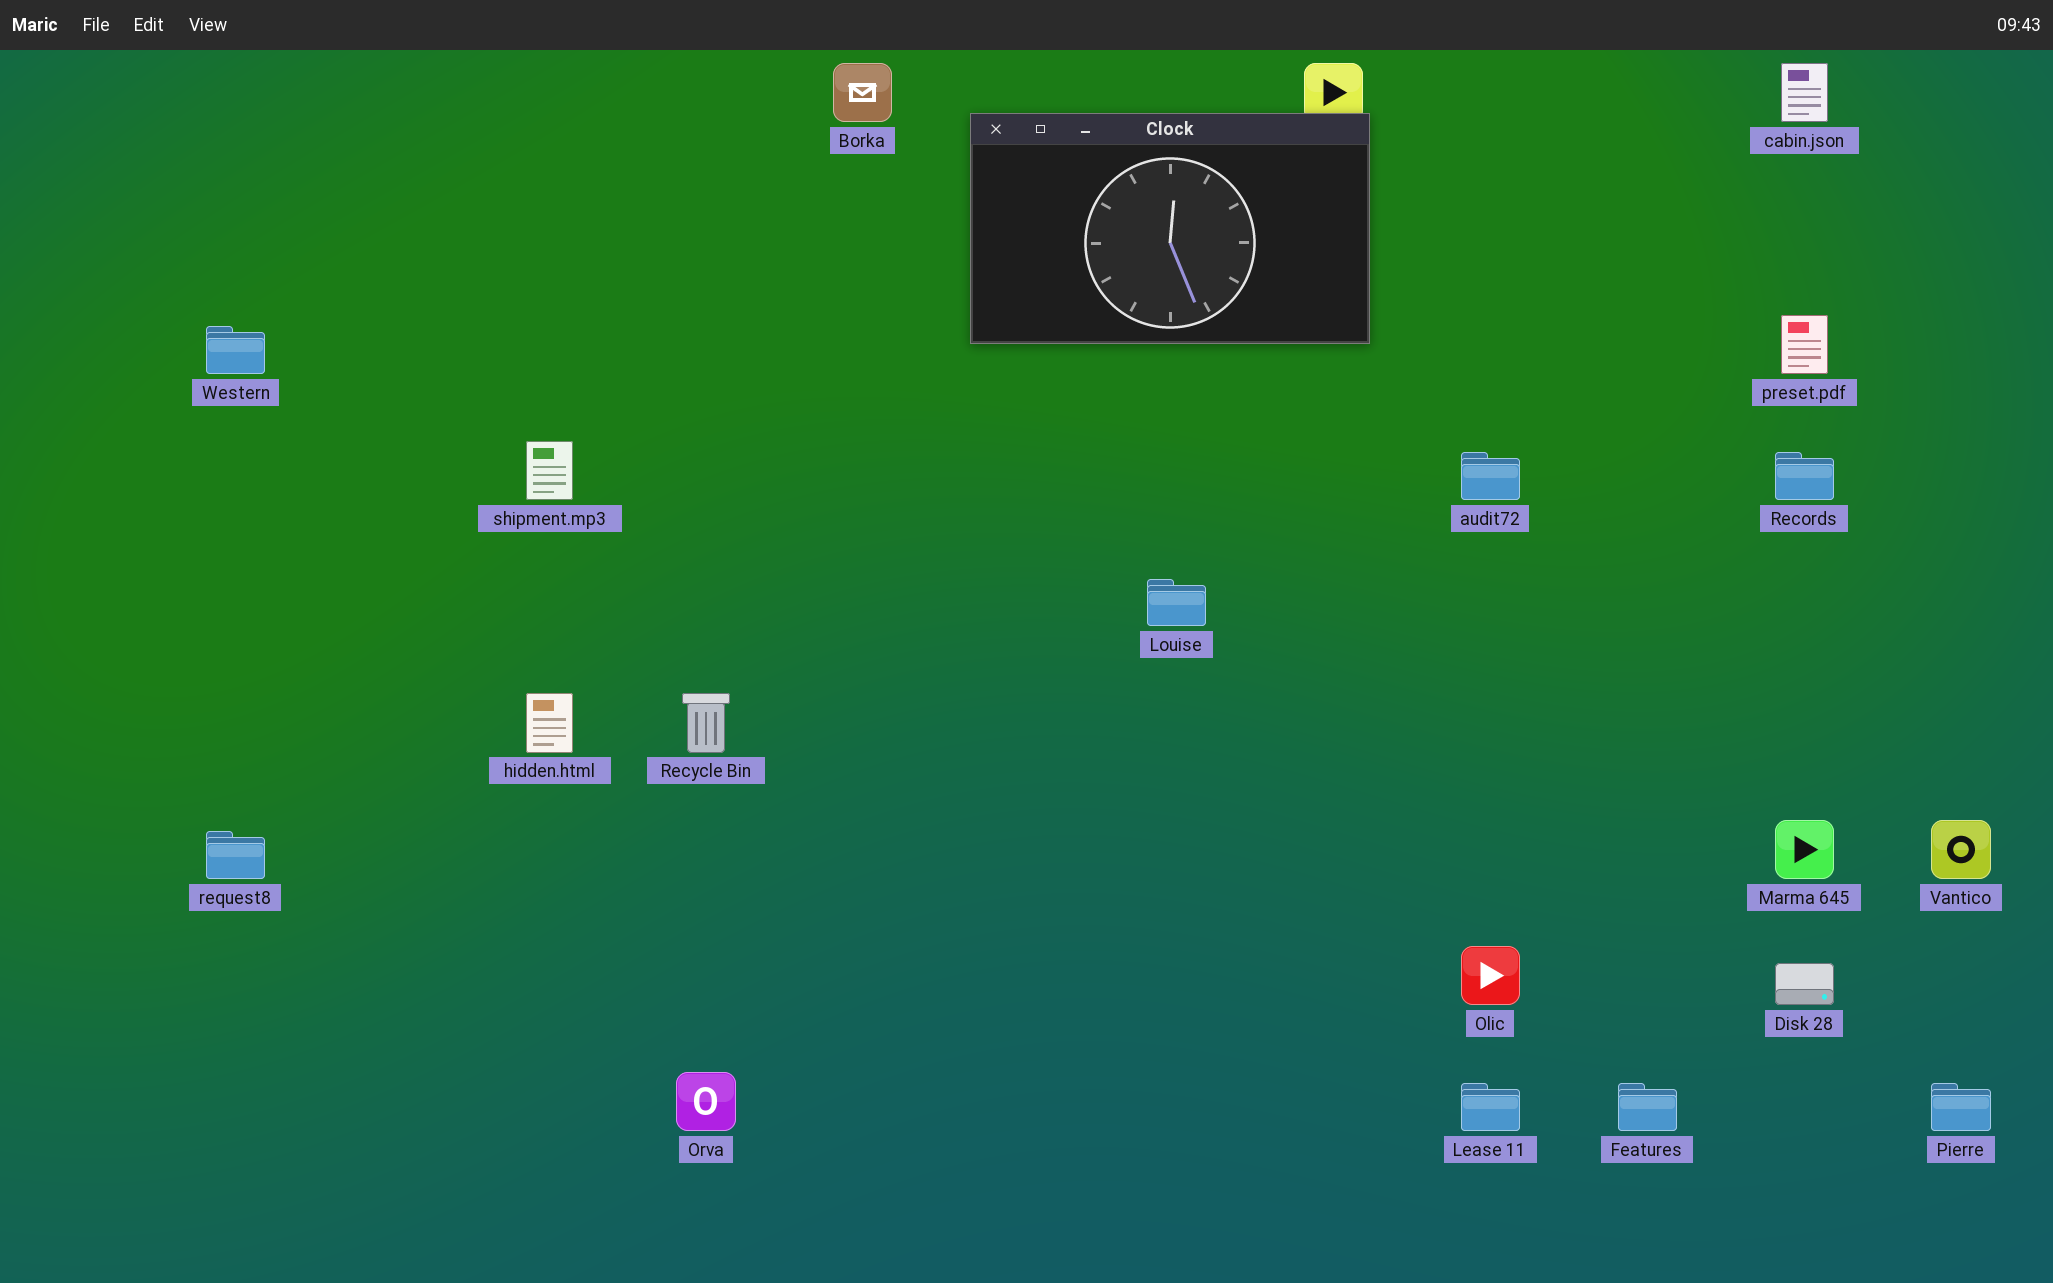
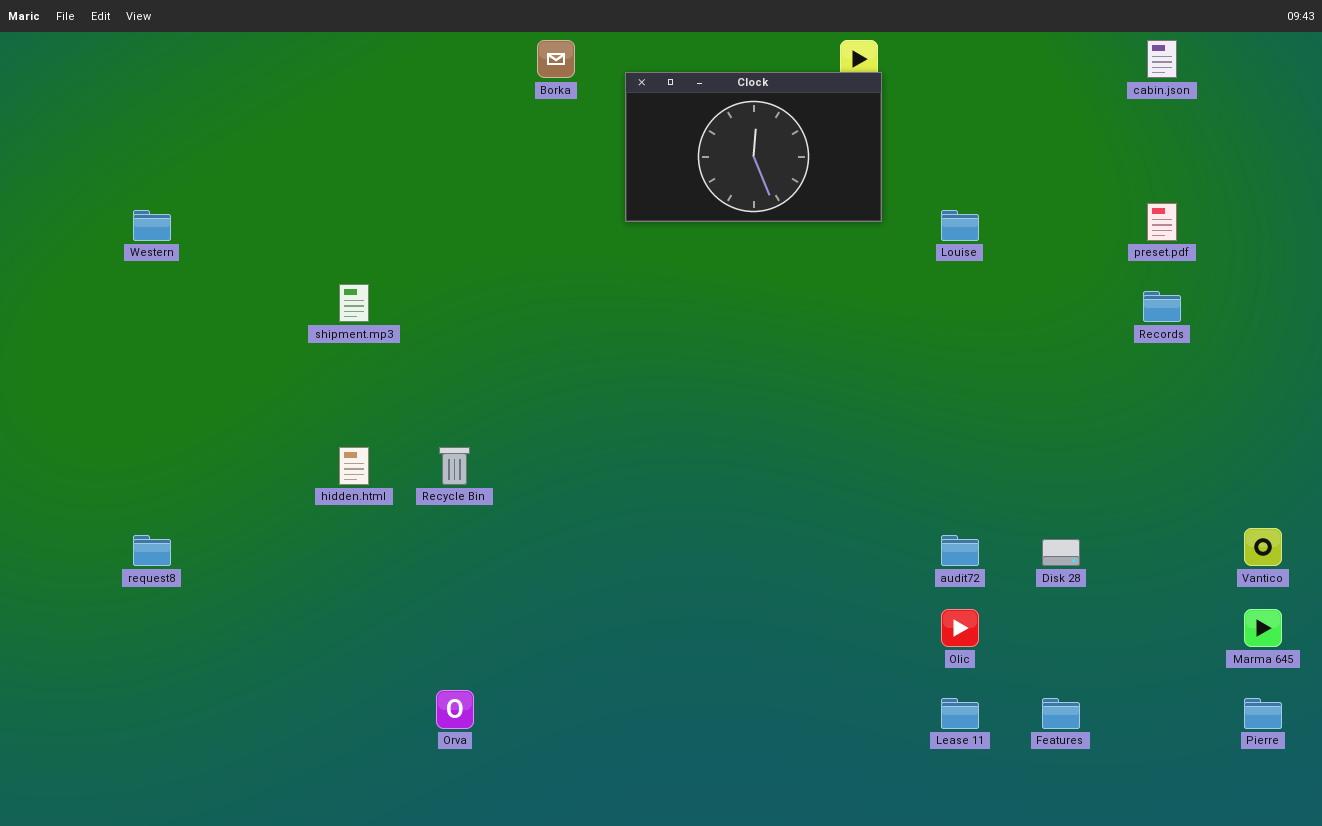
audit72: [1461,452,1520,500] -> [941,535,979,566], moved
Louise: [1147,579,1206,626] -> [941,210,979,241], moved
Marma 645: [1775,820,1834,879] -> [1244,609,1282,647], moved
Disk 28: [1775,963,1834,1005] -> [1042,539,1080,566], moved

